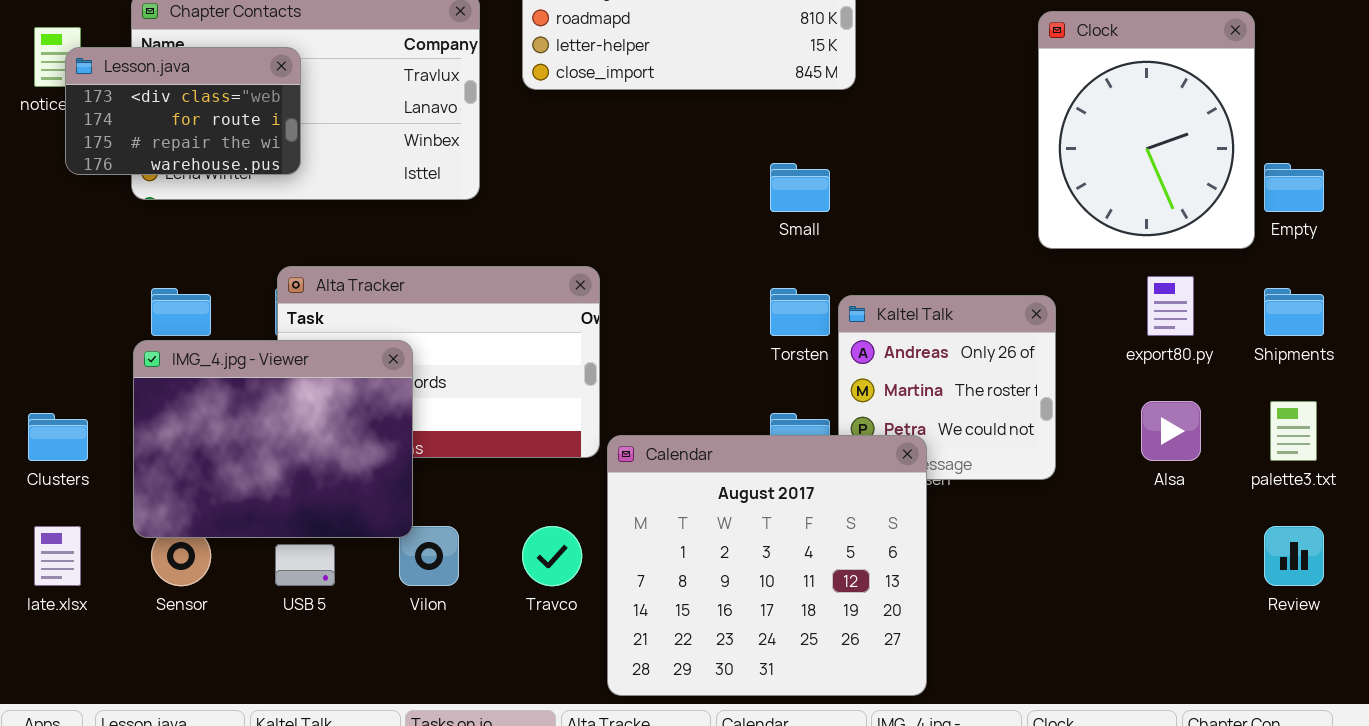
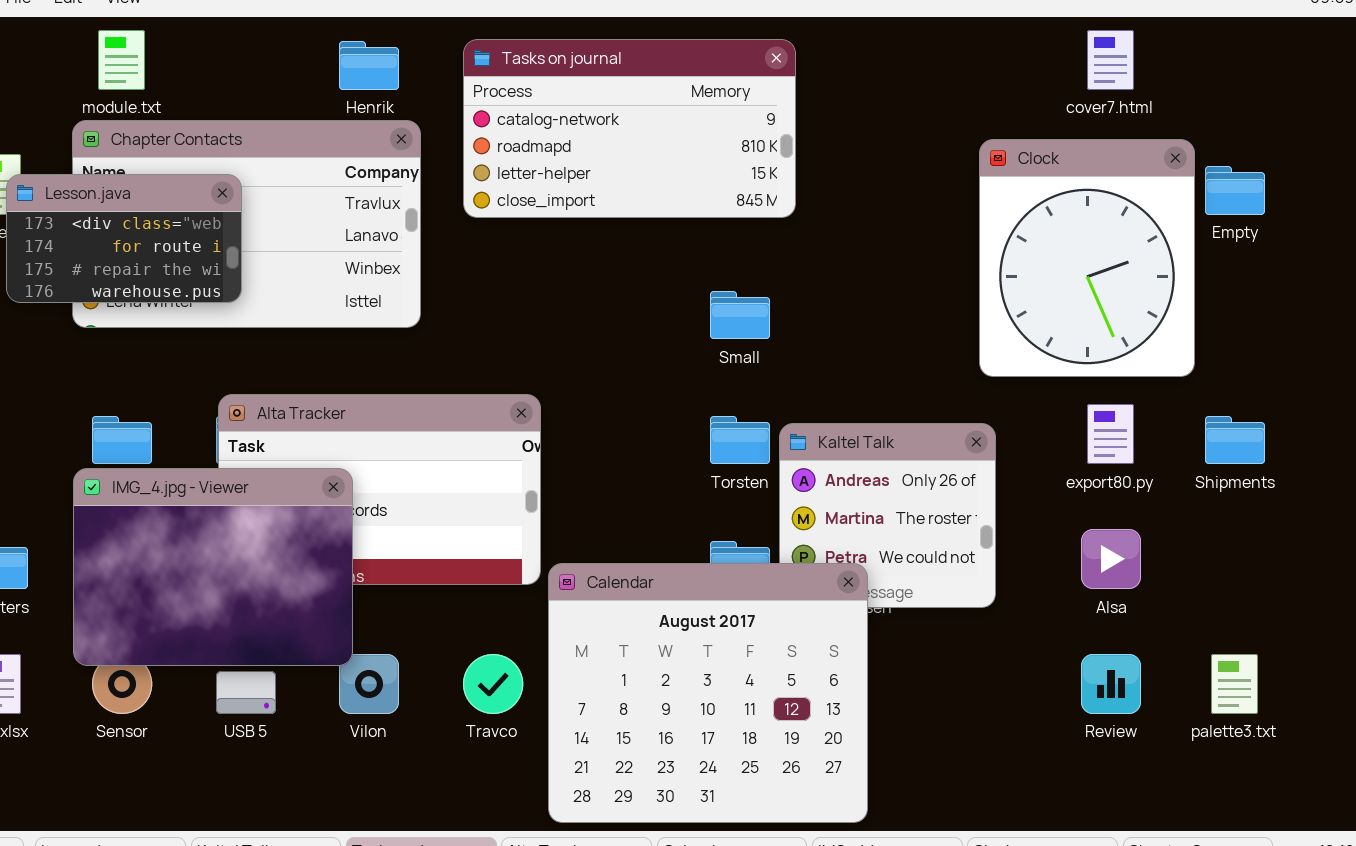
Empty: [1264,163,1324,212] -> [1205,166,1265,215], moved
palette3.txt: [1270,401,1317,461] -> [1211,654,1258,714], moved
Review: [1264,526,1324,586] -> [1081,654,1141,714], moved

